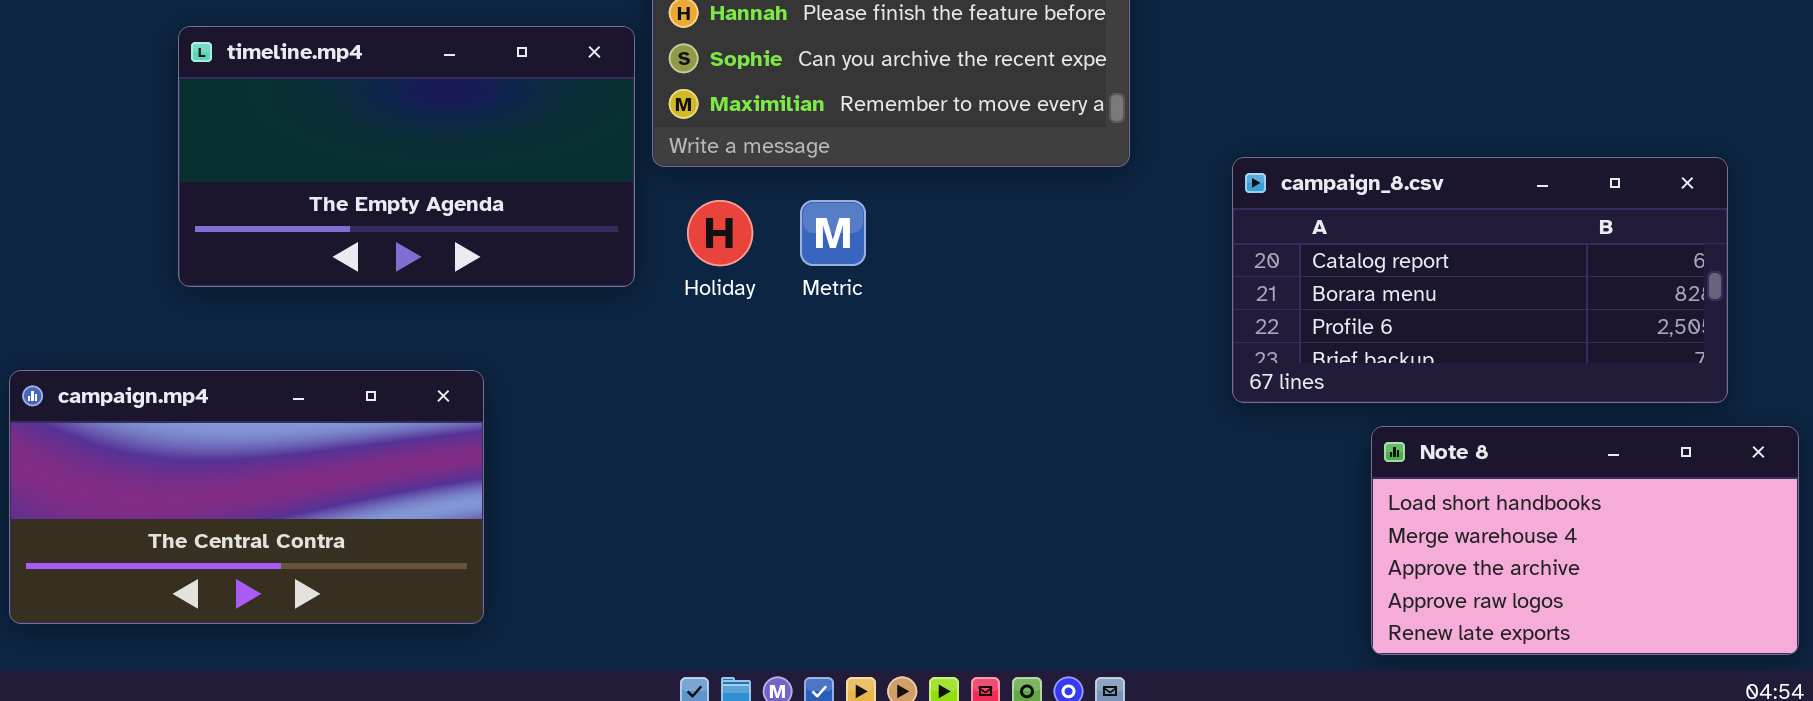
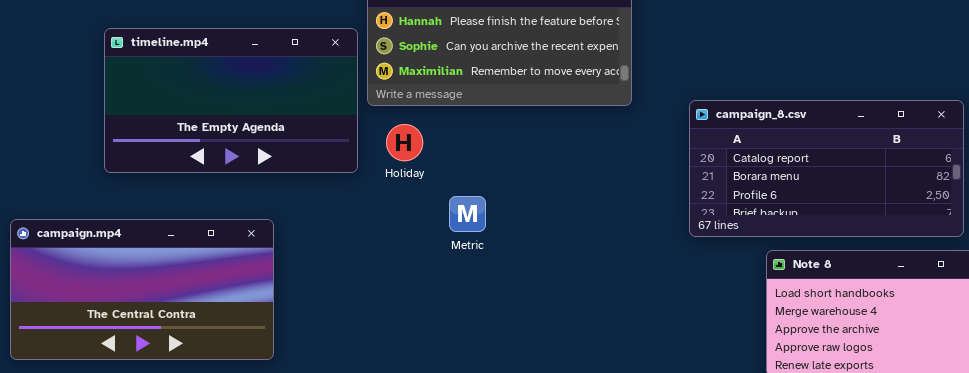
Metric: [800,200,866,266] -> [449,196,486,232], moved

